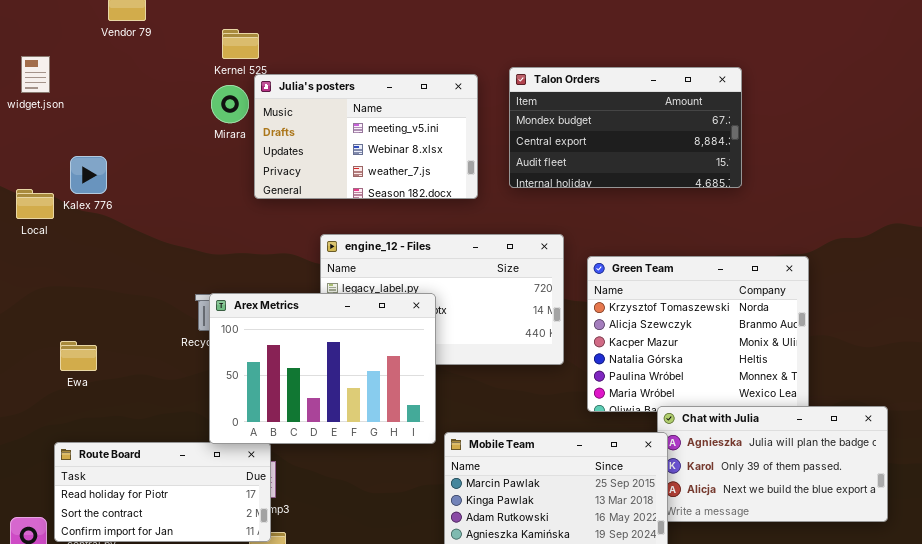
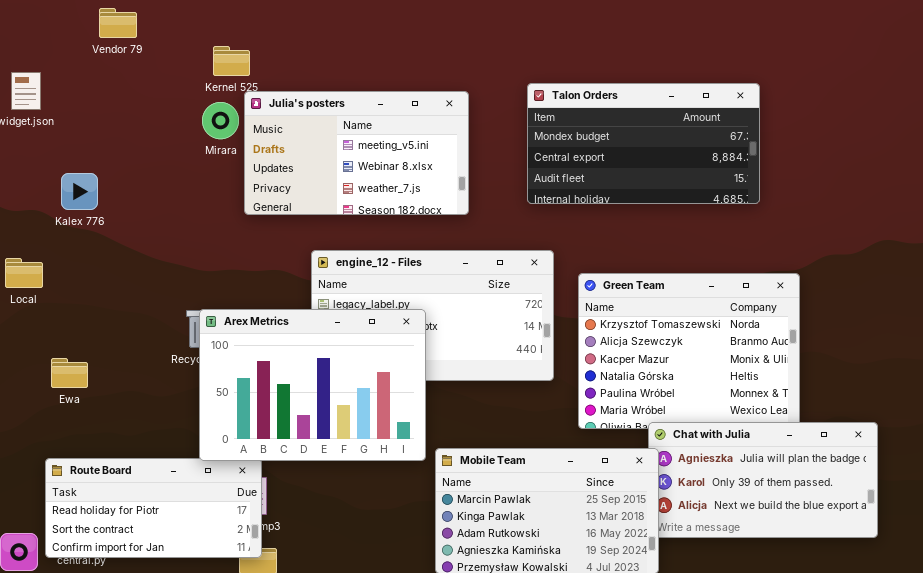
Talon Orders: [509,67,742,188] -> [527,83,760,204], moved
Local: [16,189,54,219] -> [5,258,43,288], moved

